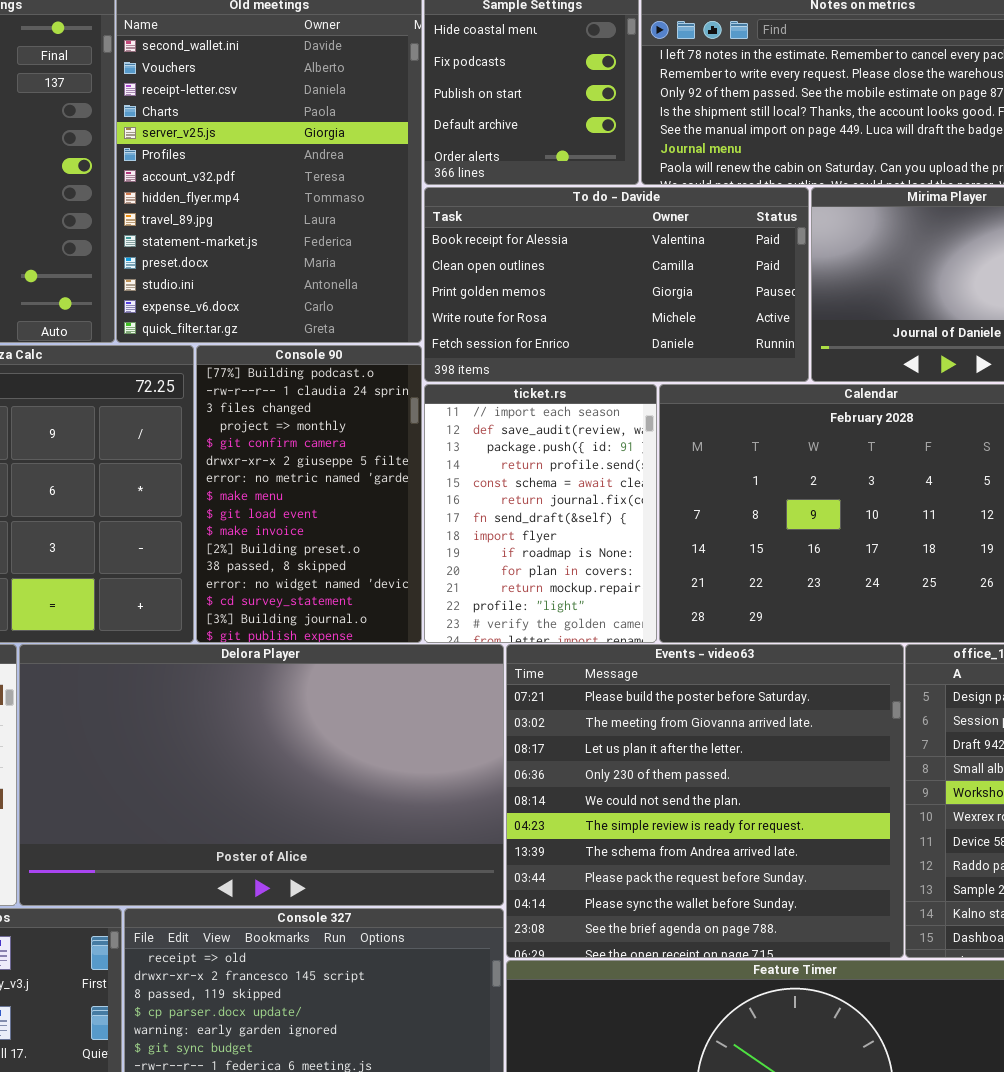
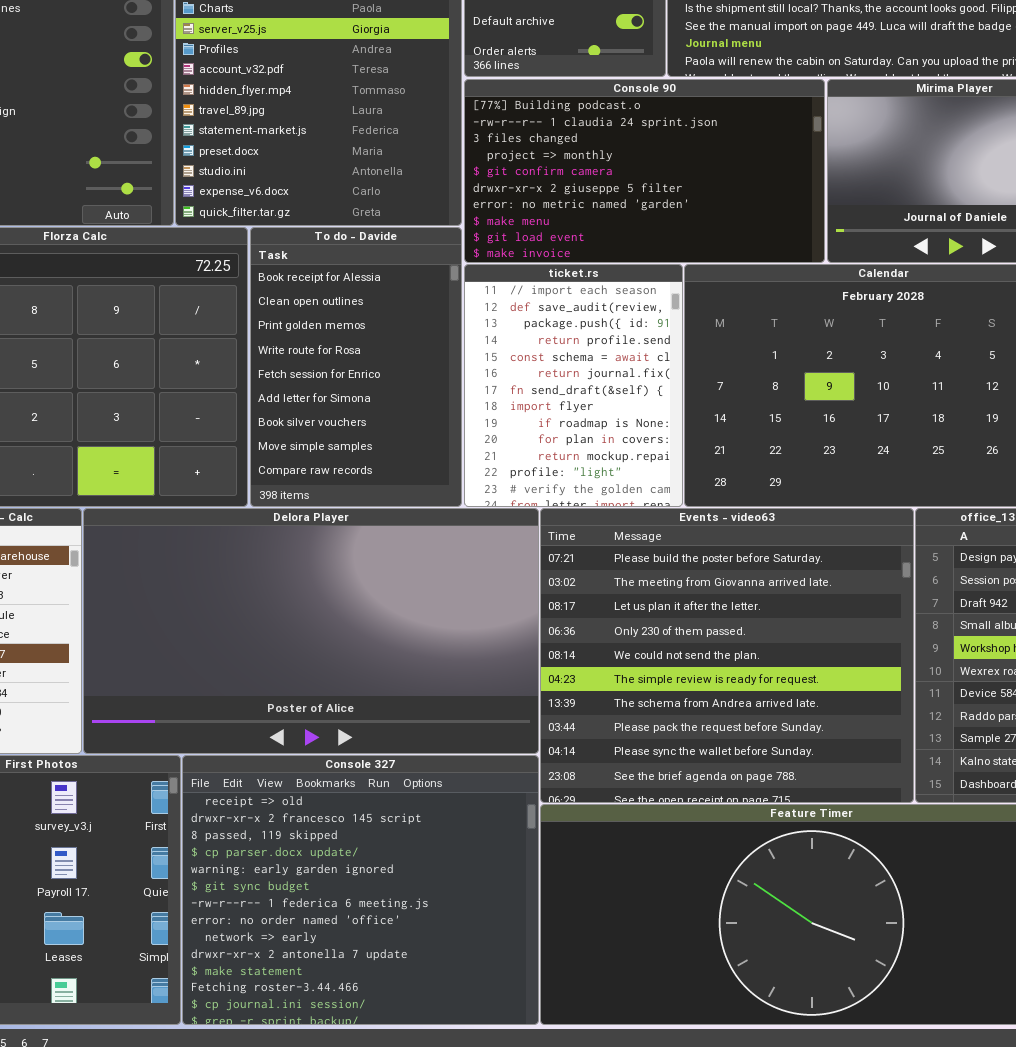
To do - Davide: [424,187,809,382] -> [250,227,462,507], moved, resized
Console 90: [196,345,422,643] -> [464,79,825,263], moved, resized

